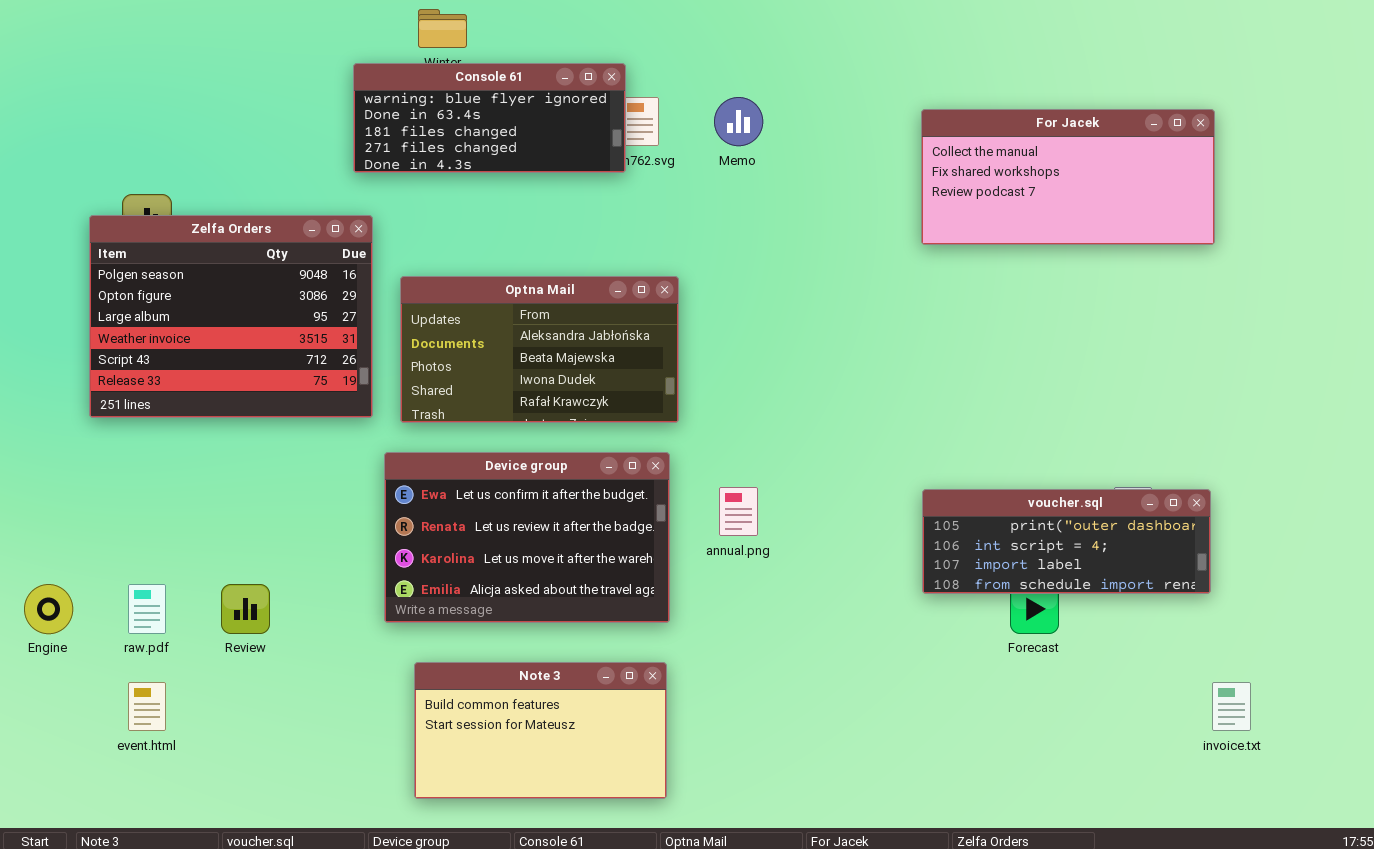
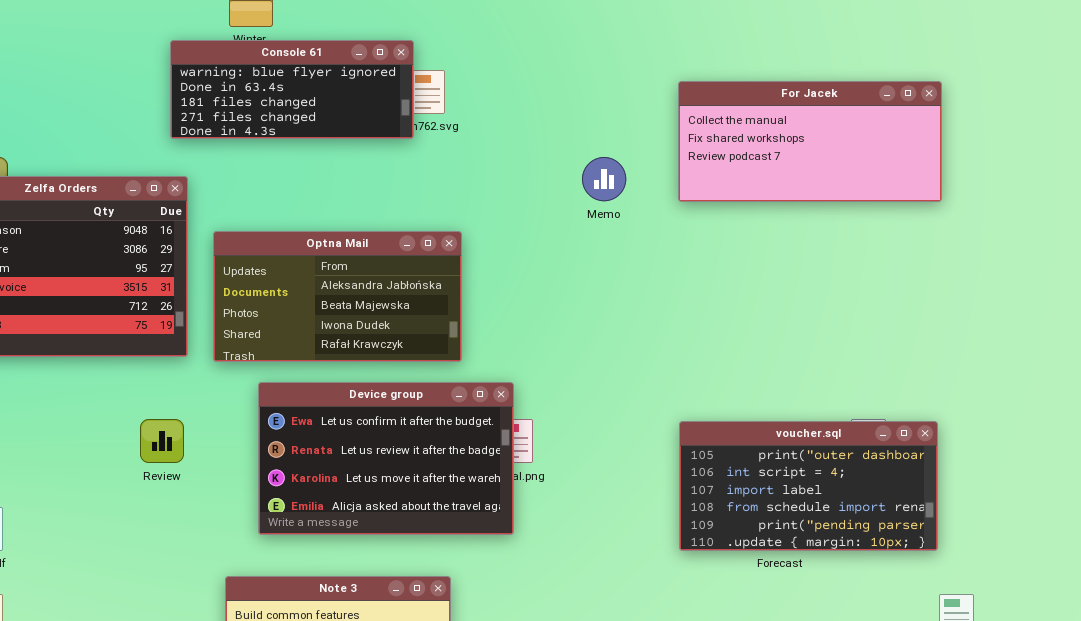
Memo: [714,97,763,146] -> [582,157,626,201], moved
Device group: [384,452,670,623] -> [258,382,514,535], moved
voucher.sql: [922,489,1211,594] -> [679,421,938,551], resized
Review: [221,584,270,634] -> [140,419,184,463], moved

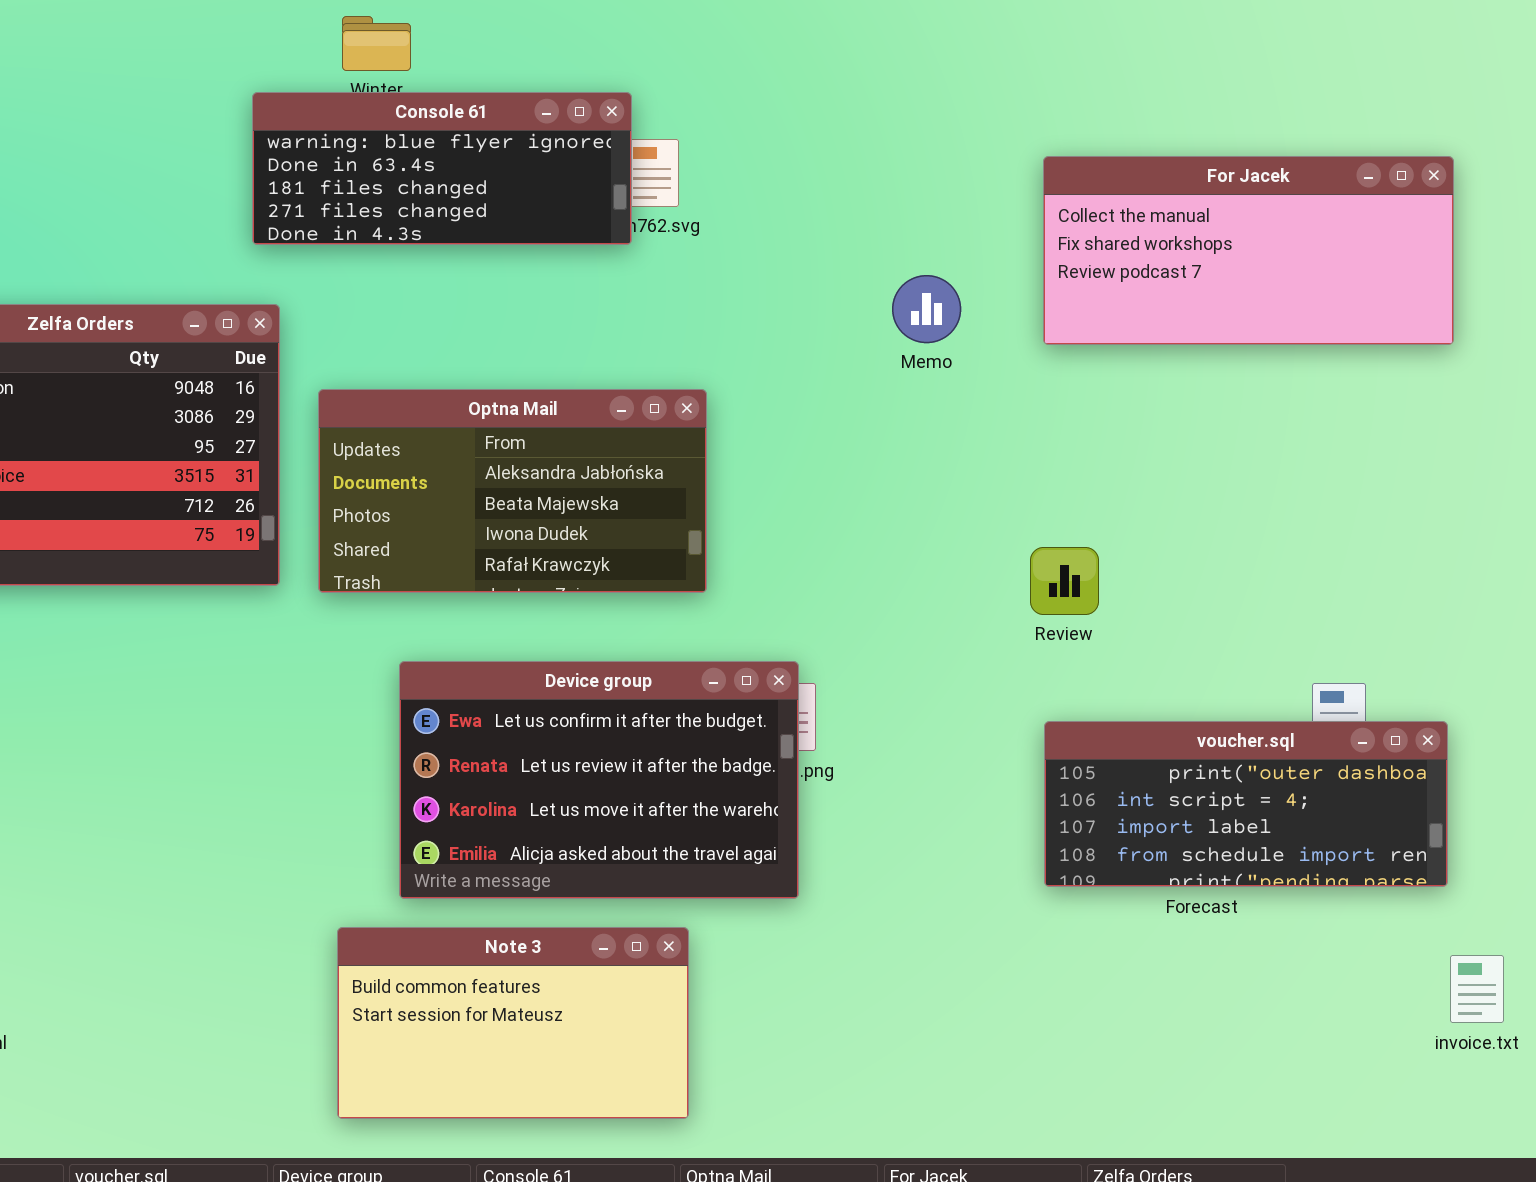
Device group: [258,382,514,535] -> [399,661,799,899], moved
Review: [140,419,184,463] -> [1030,547,1099,615], moved
voucher.sql: [679,421,938,551] -> [1044,721,1448,887], resized

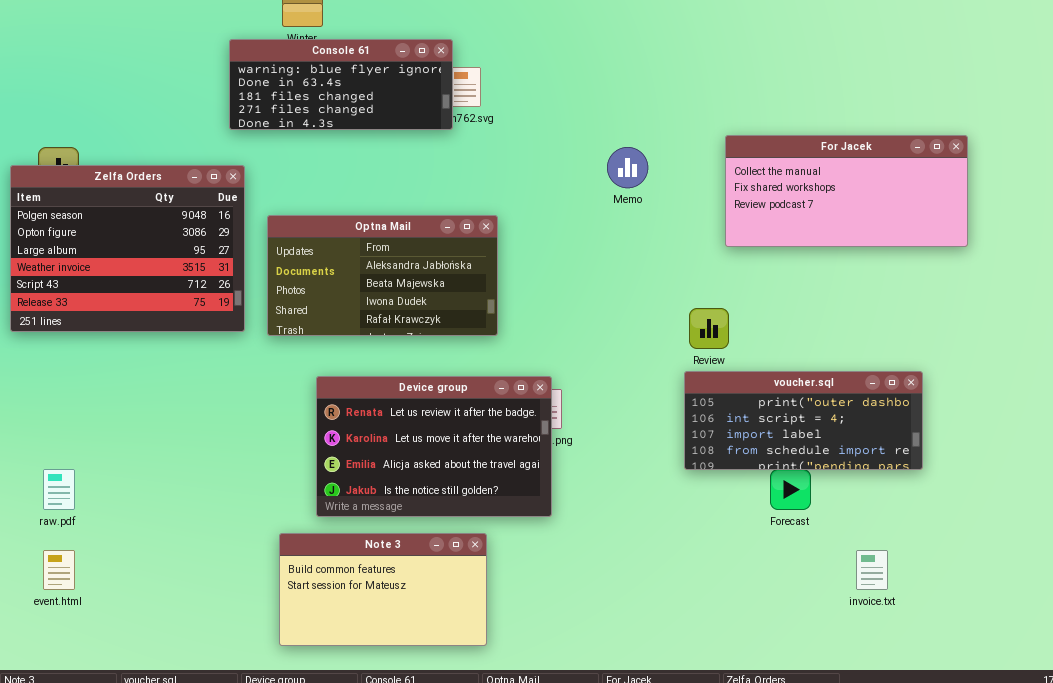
For Jacek: [1043,156,1454,345] -> [725,135,968,247], moved
Device group: [399,661,799,899] -> [316,376,552,517], scrolled down 1 row
voucher.sql: [1044,721,1448,887] -> [684,371,923,470], moved
invoice.txt: [1450,955,1504,1023] -> [856,550,888,590], moved

